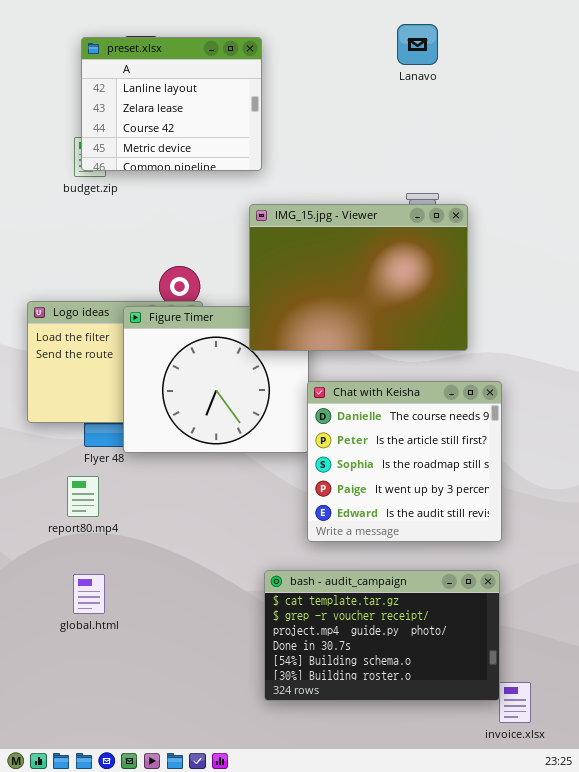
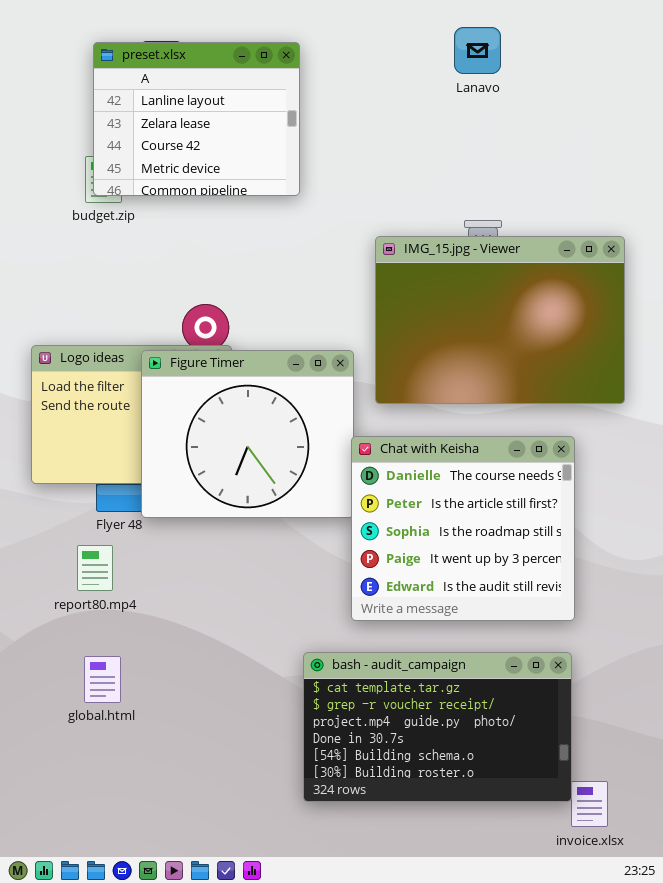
IMG_15.jpg - Viewer: [249,204,468,351] -> [375,236,625,404], moved

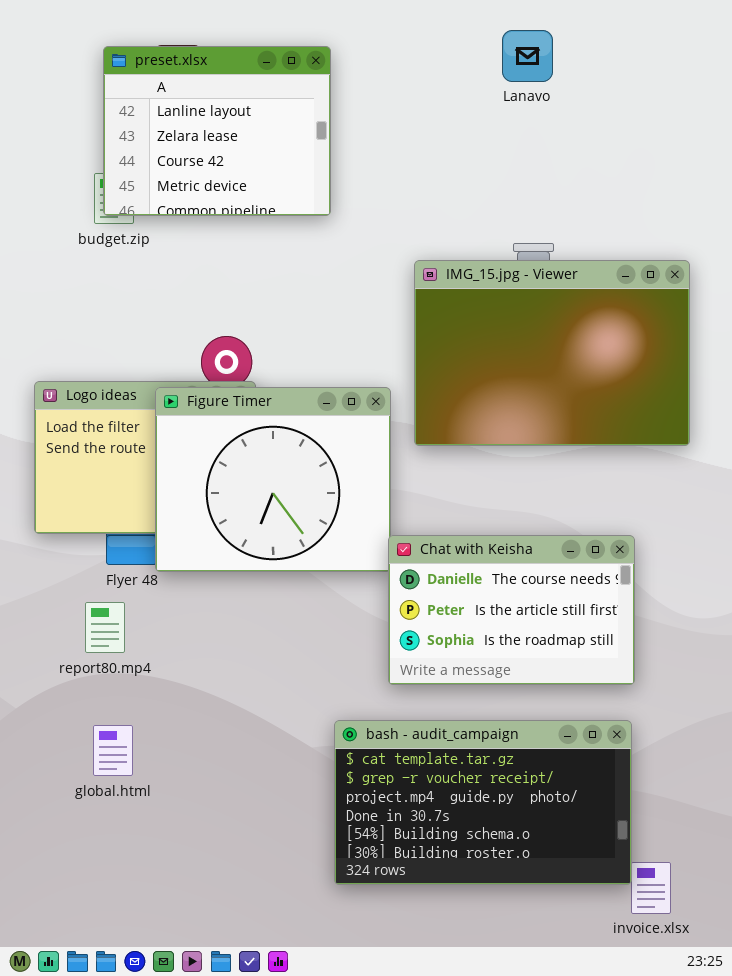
Chat with Keisha: [351,436,575,621] -> [388,535,635,685], resized

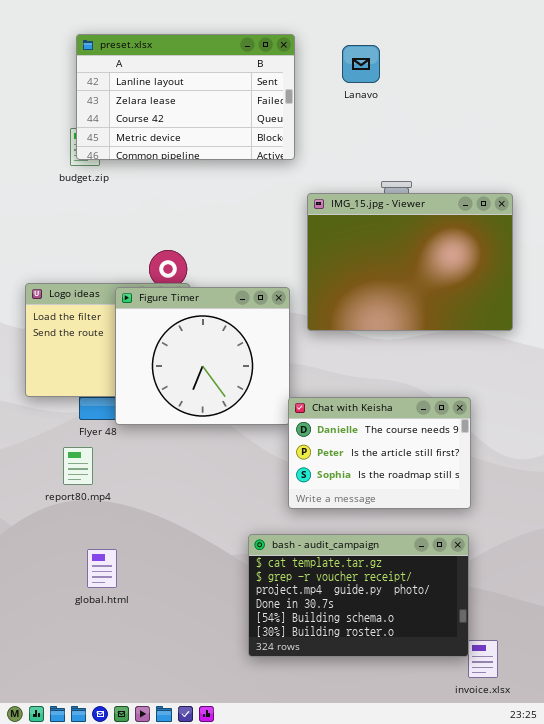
Lanavo: [502,30,553,82] -> [342,45,380,83], moved
preset.xlsx: [103,46,331,216] -> [76,34,295,160], resized
global.html: [93,725,133,776] -> [87,549,117,588], moved

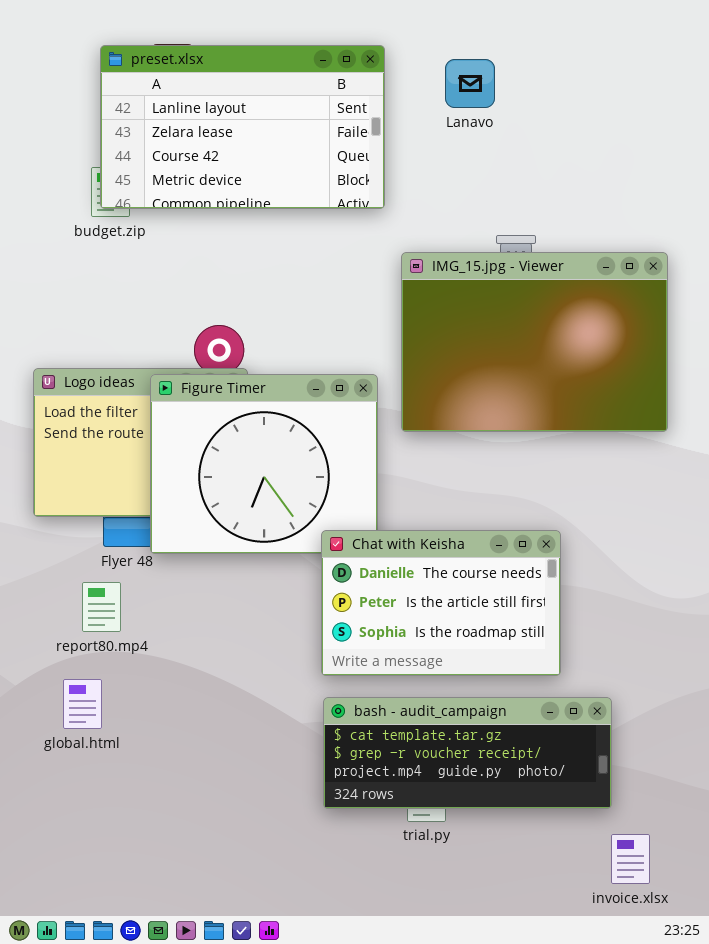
Chat with Keisha: [288,397,471,509] -> [321,530,561,676], moved
bash - audit_campaign: [248,534,469,657] -> [323,697,612,809], resized
global.html: [87,549,117,588] -> [63,679,102,729], moved

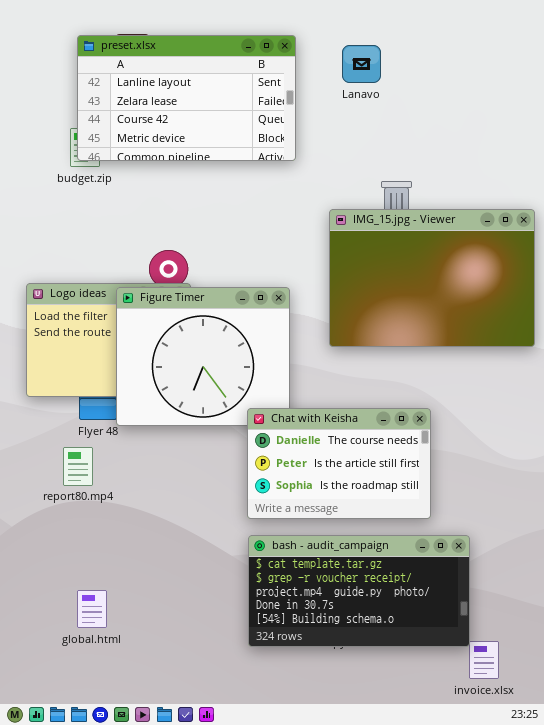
IMG_15.jpg - Viewer: [401,252,668,432] -> [329,209,535,347], moved
global.html: [63,679,102,729] -> [77,590,107,628], moved
bash - audit_campaign: [323,697,612,809] -> [248,535,470,647], resized

